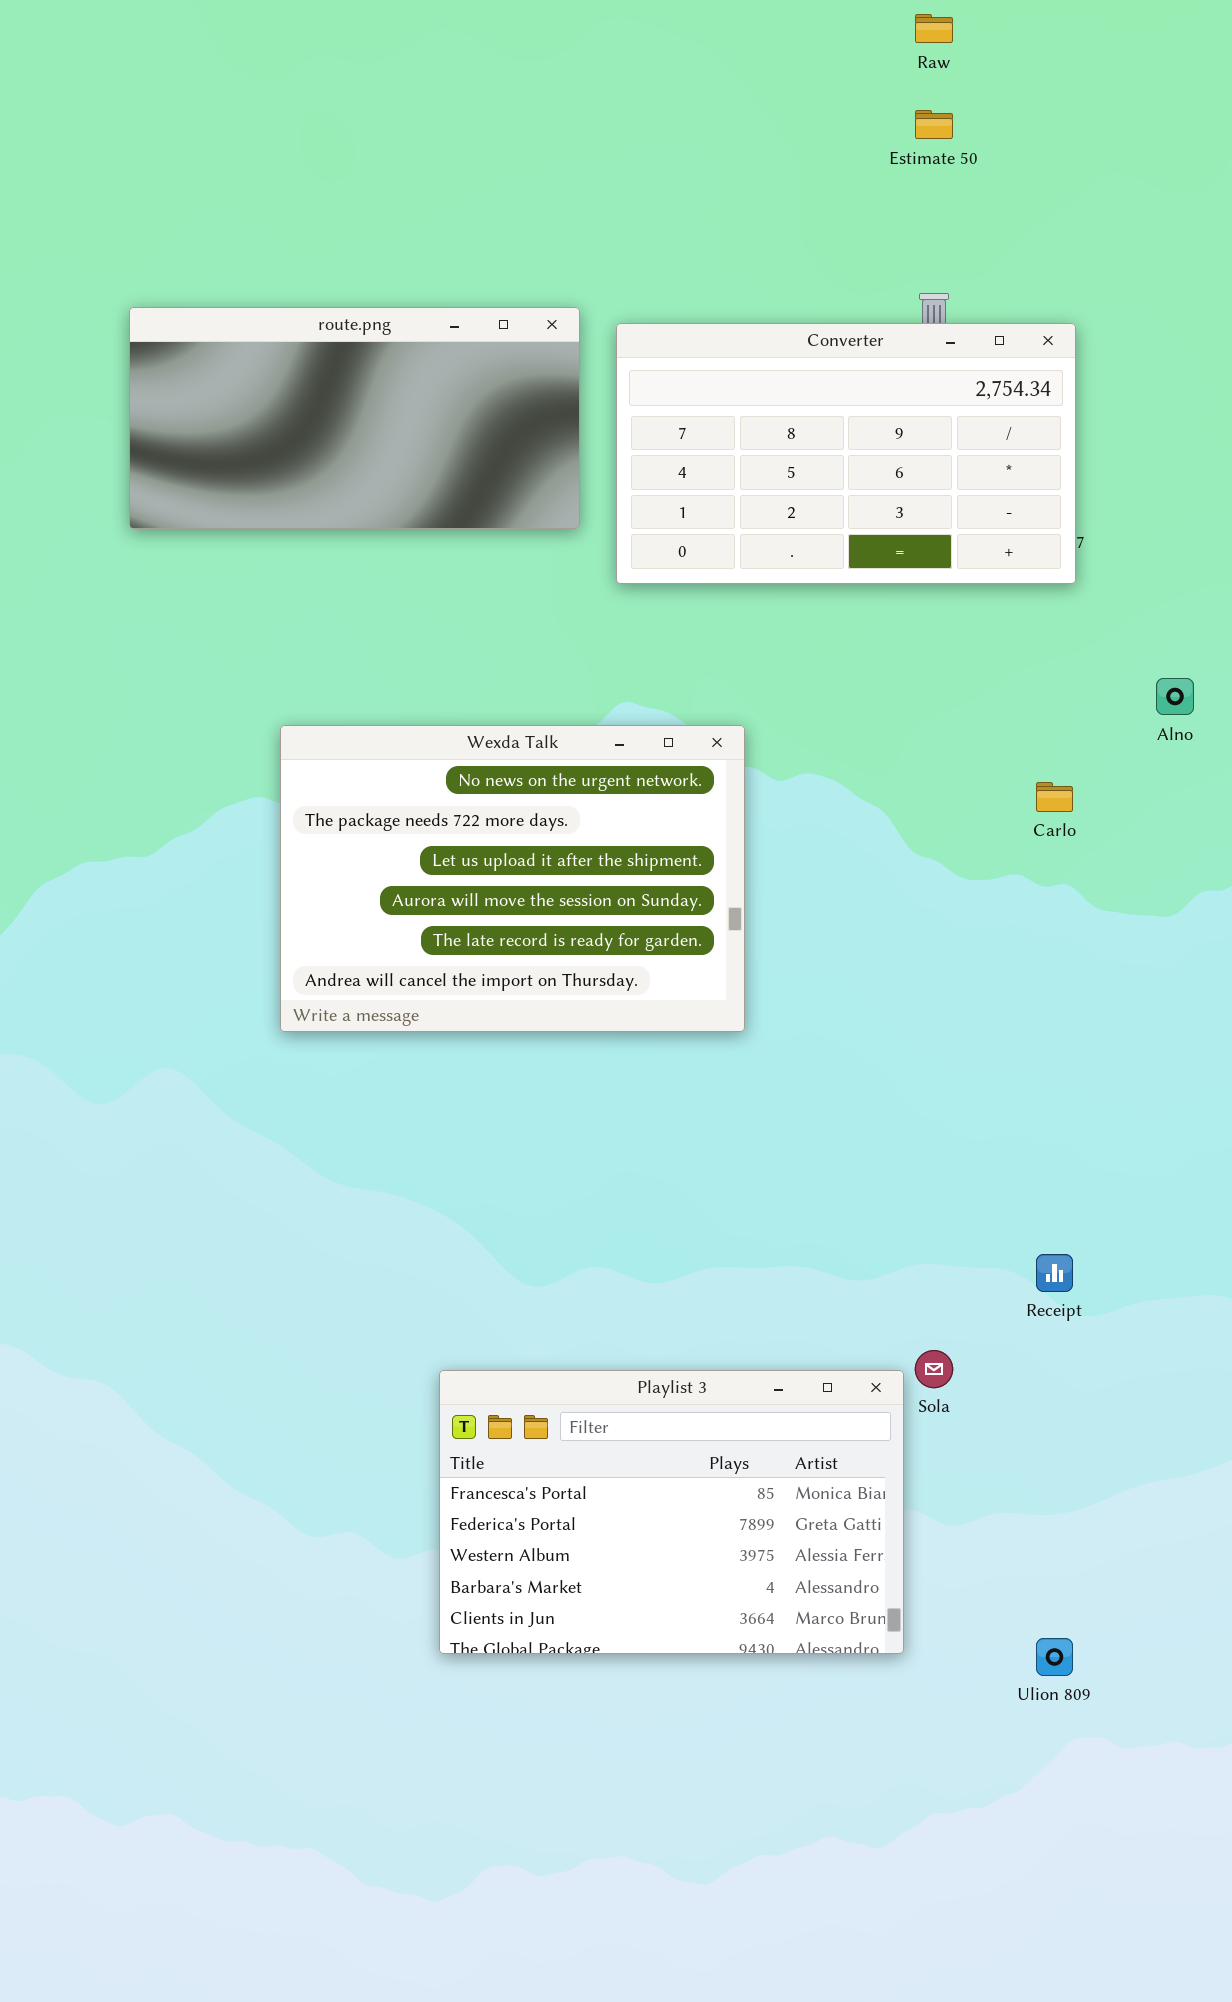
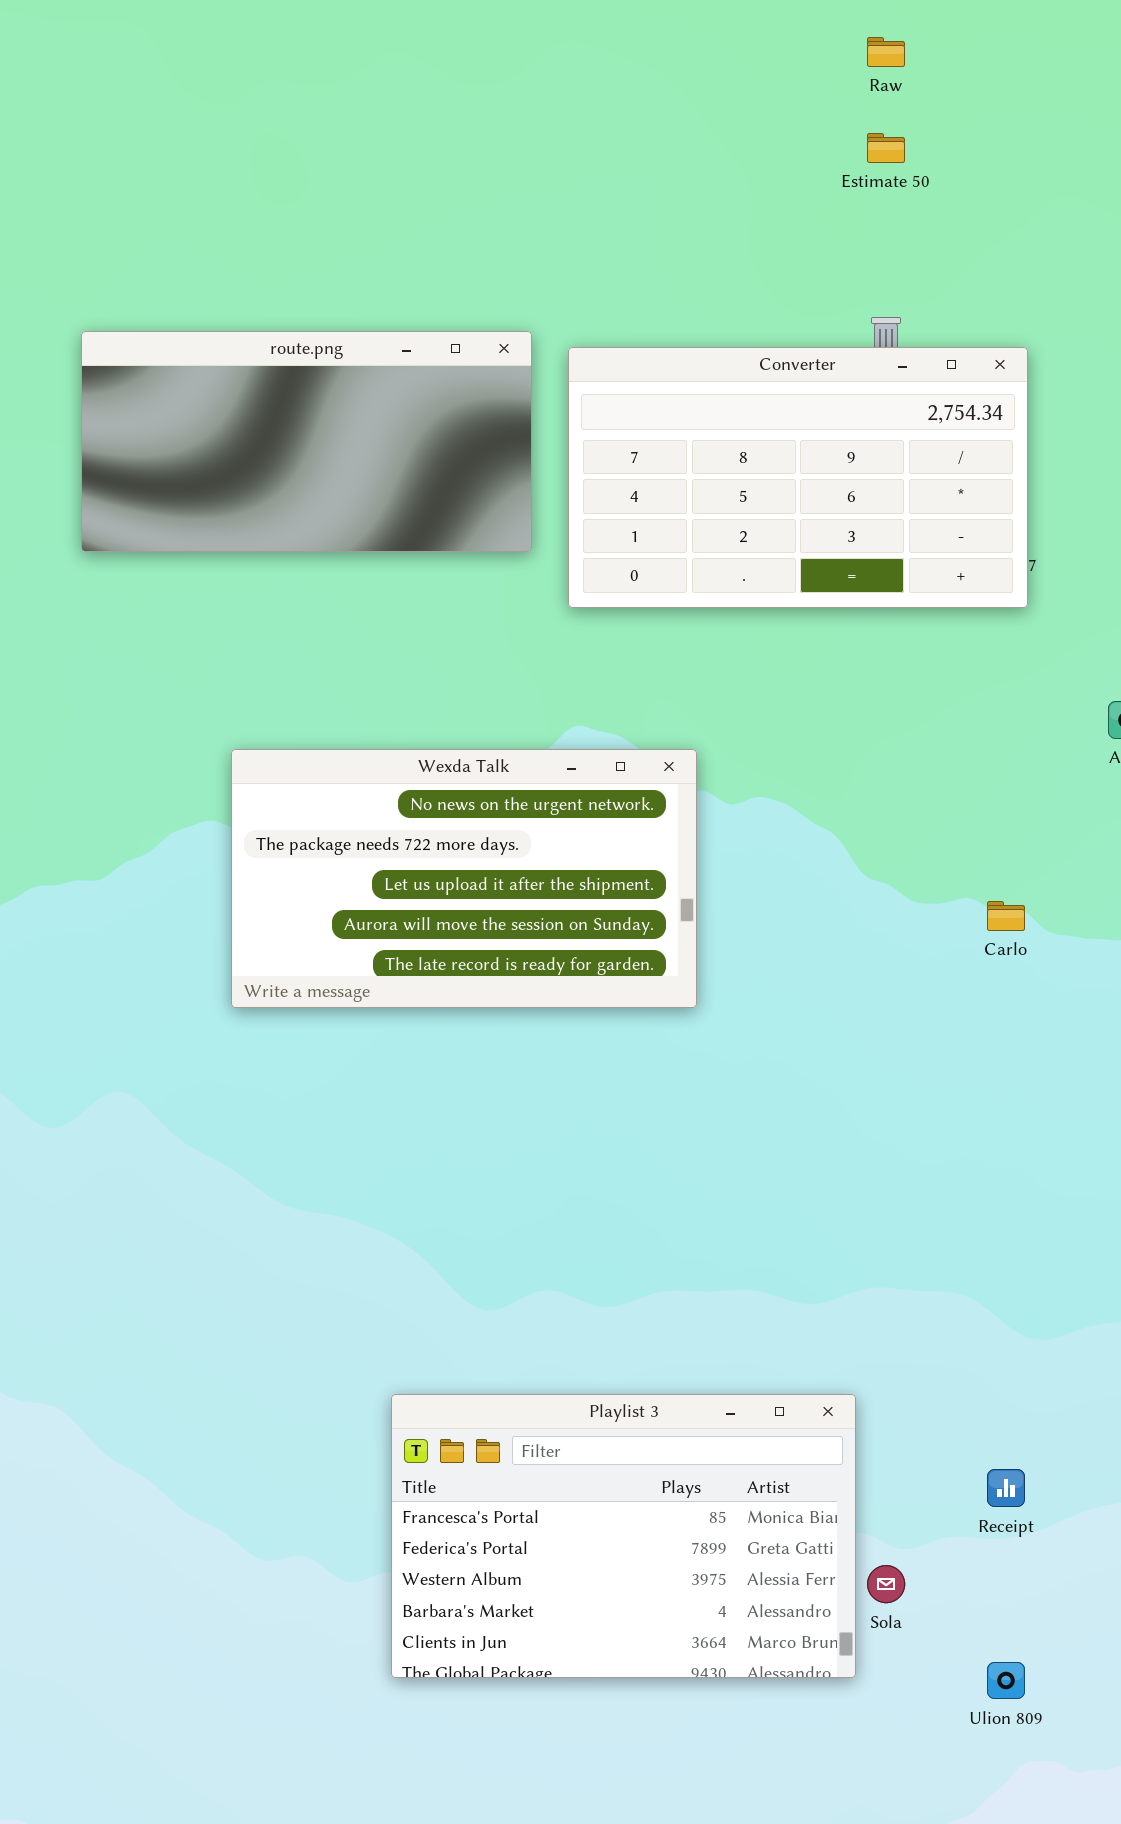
Wexda Talk: [280,725,745,1032] -> [231,749,697,1008], resized
Carlo: [1036,782,1073,812] -> [987,901,1025,931], moved
Receipt: [1036,1254,1073,1292] -> [987,1469,1025,1507], moved
Sola: [915,1350,953,1388] -> [867,1565,905,1603], moved

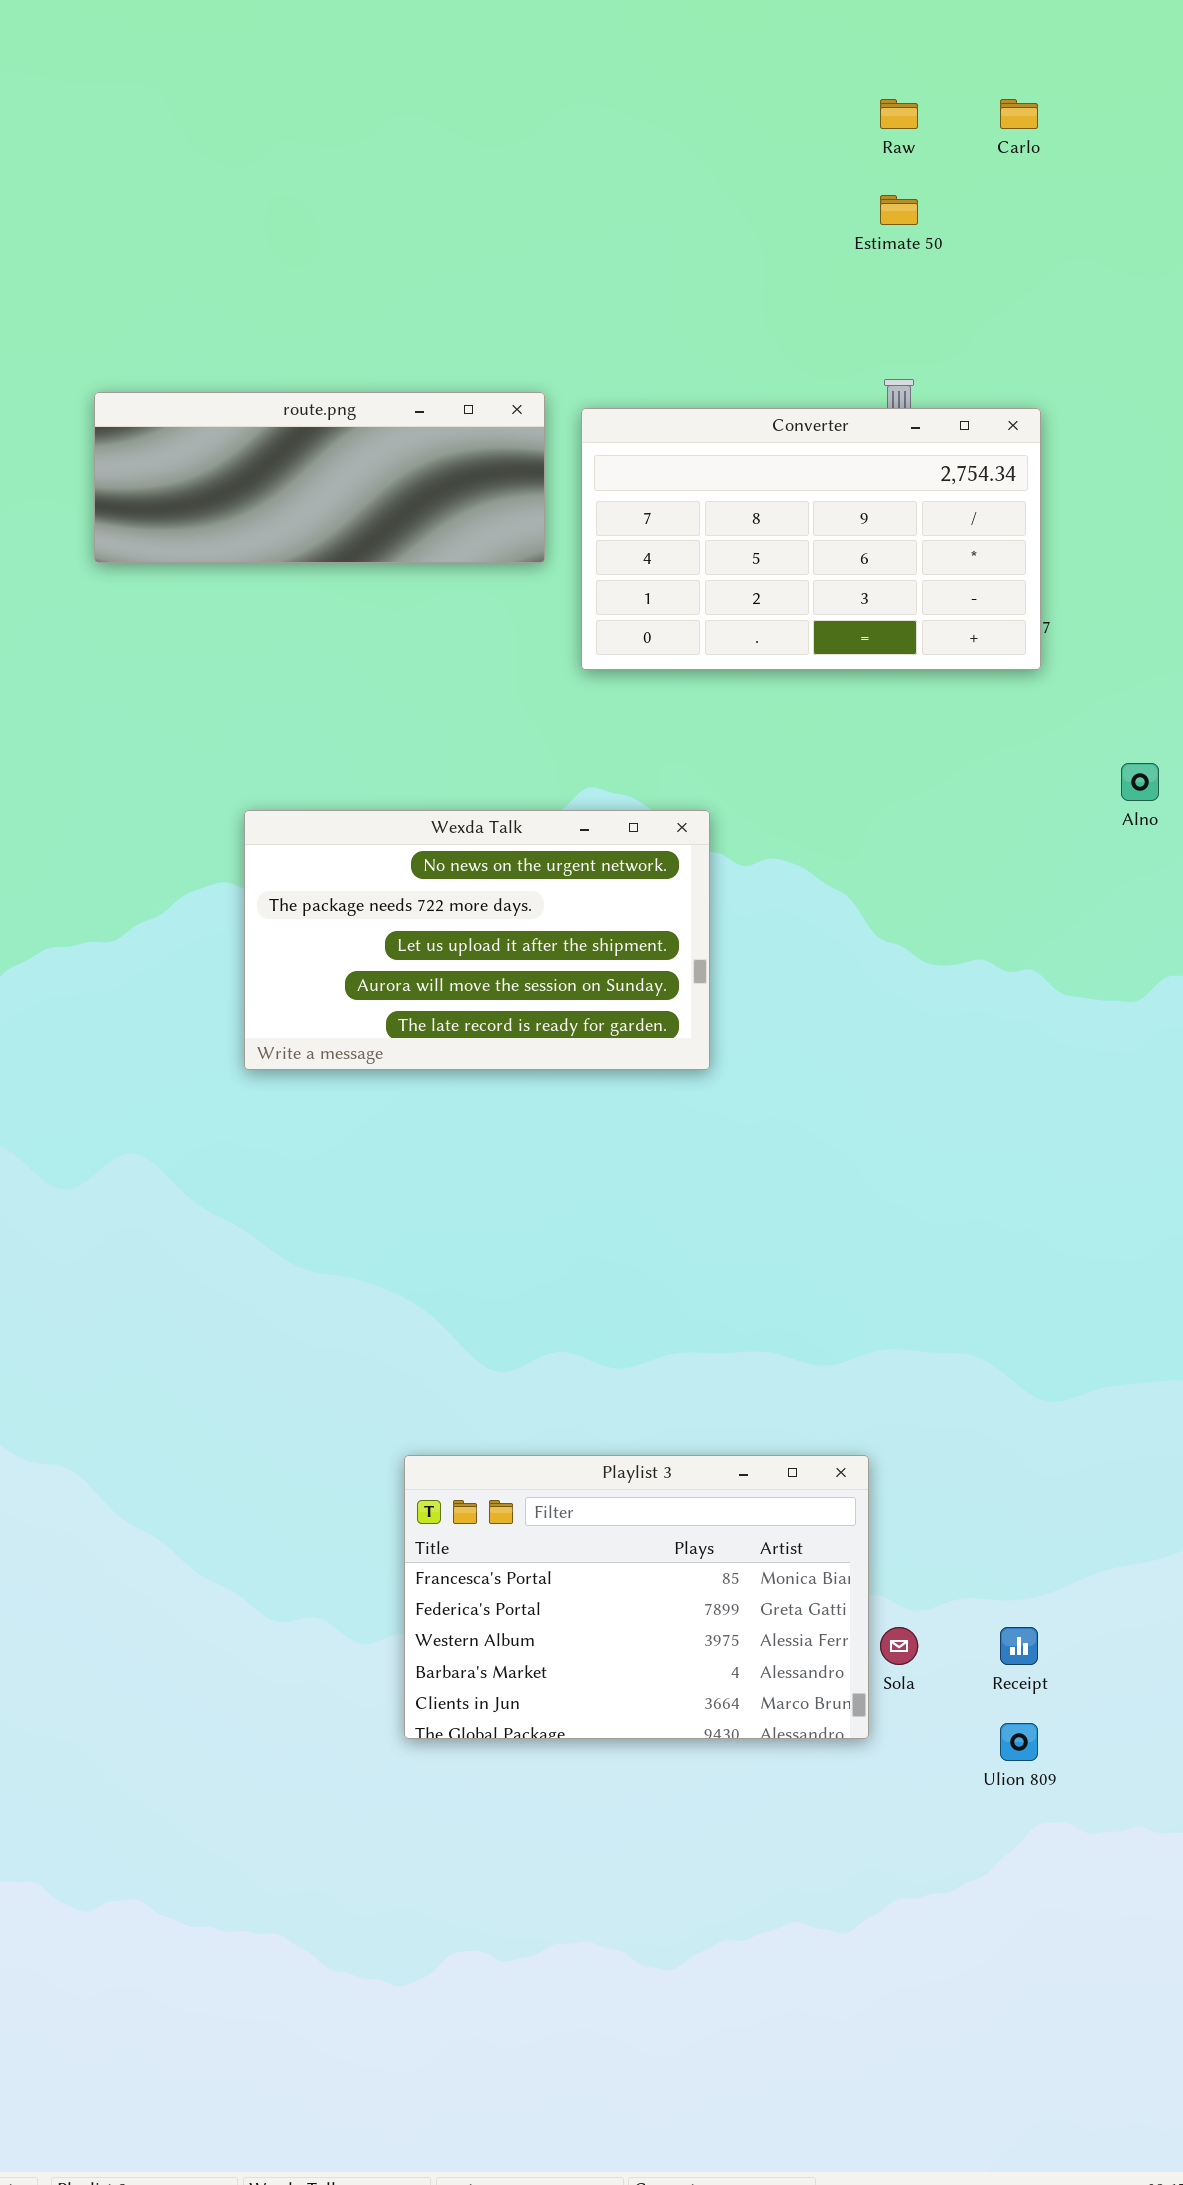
route.png: [81,331,532,552] -> [94,392,545,563], resized
Carlo: [987,901,1025,931] -> [1000,99,1038,129], moved
Receipt: [987,1469,1025,1507] -> [1000,1627,1038,1665], moved

